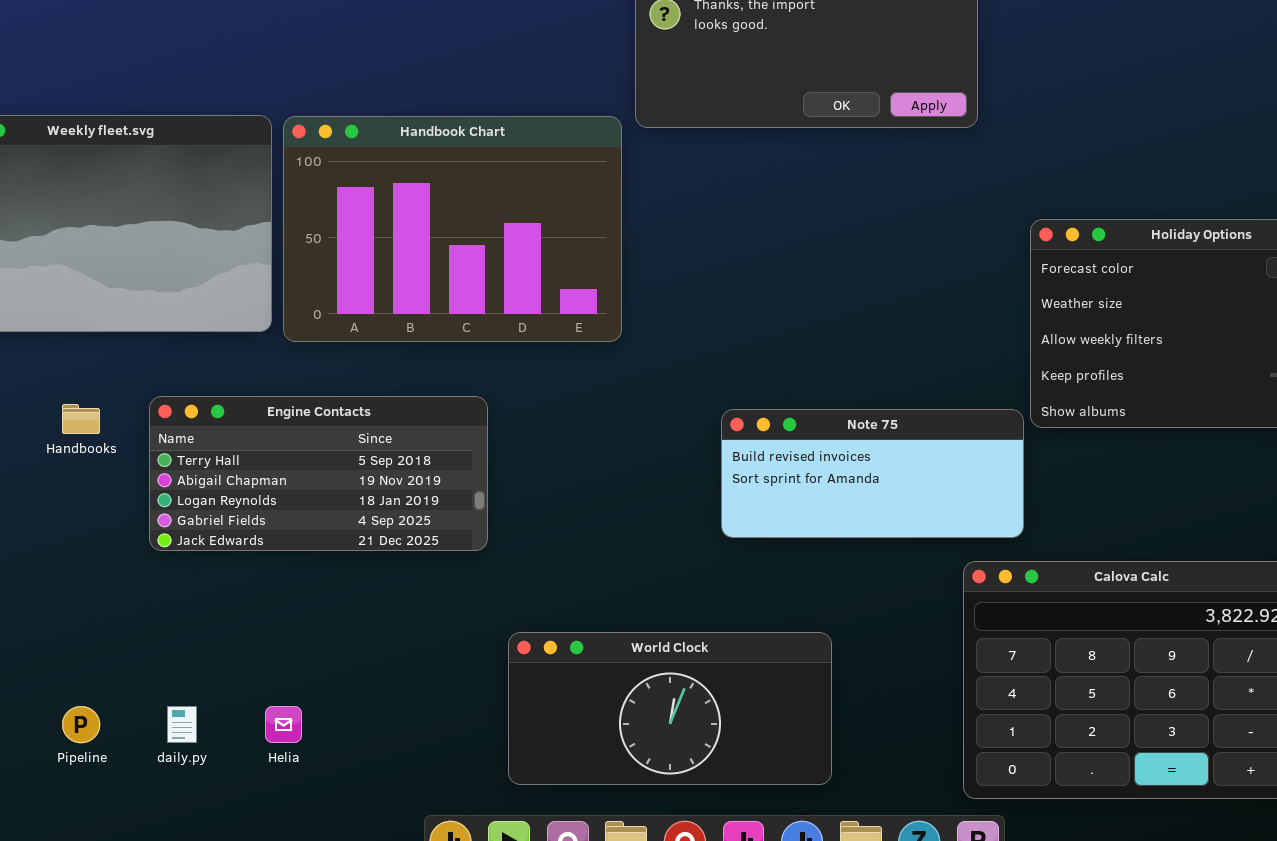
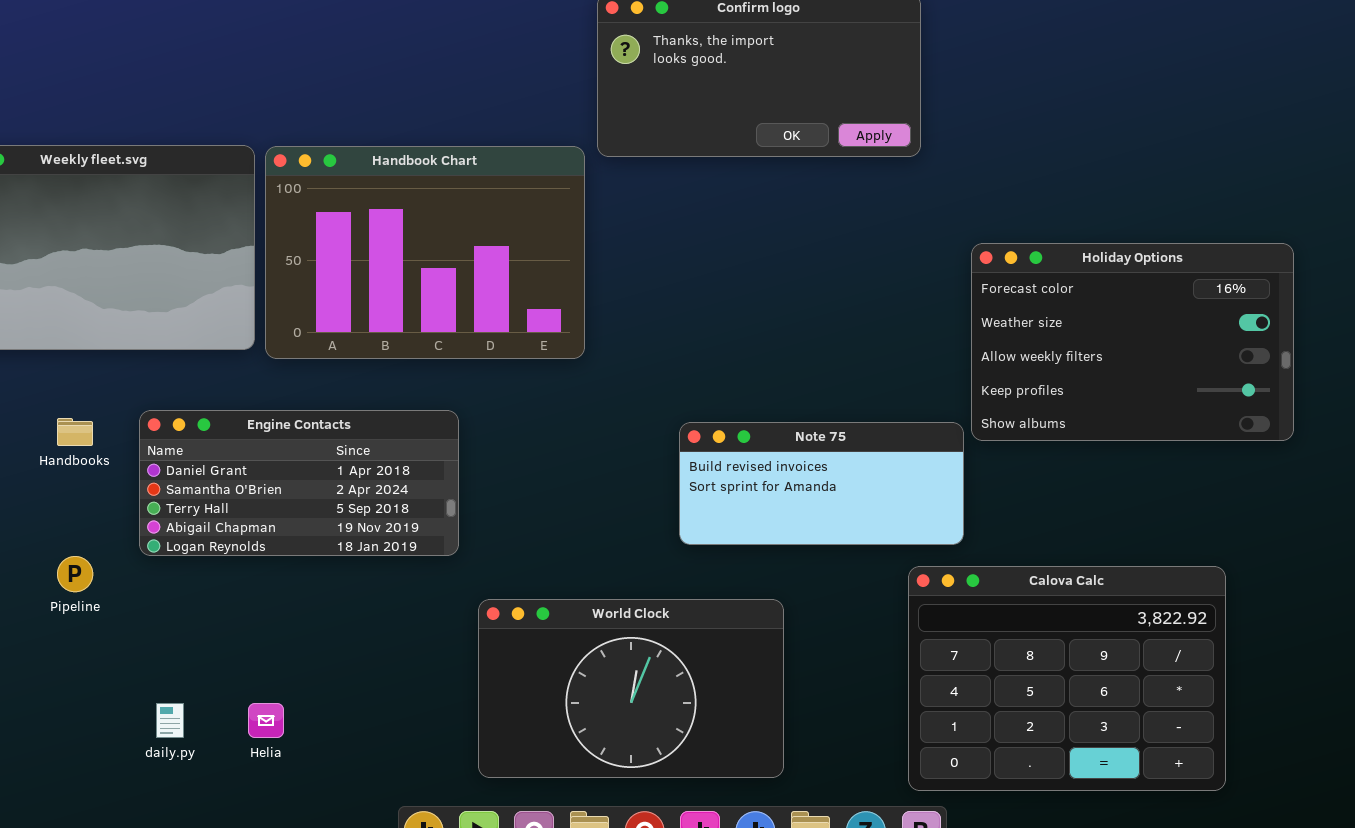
Engine Contacts: [149,396,488,551] -> [139,410,459,556], scrolled up 2 rows
World Clock: [508,632,832,785] -> [478,599,784,778], resized
Pipeline: [62,706,100,743] -> [57,556,93,592], moved

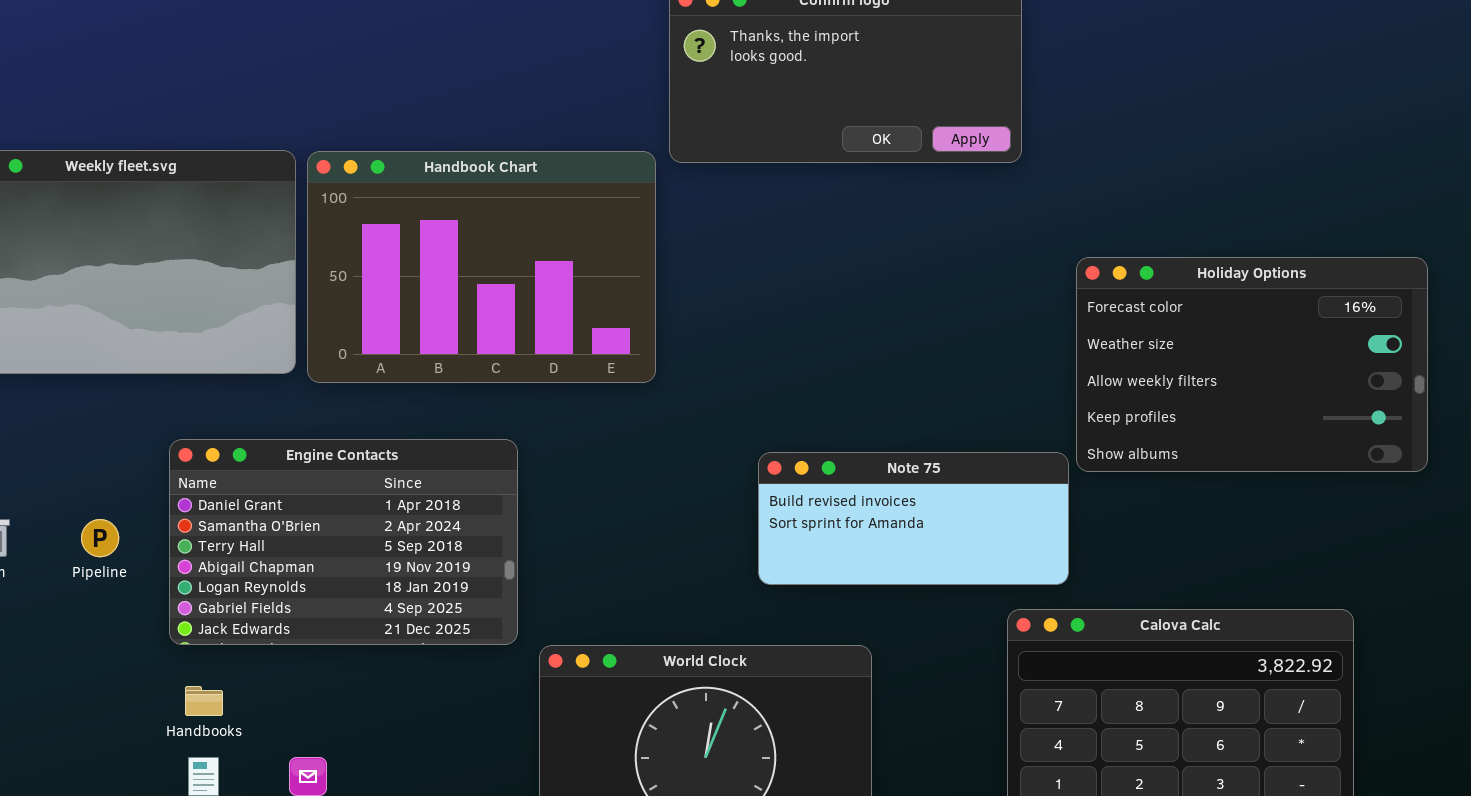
Engine Contacts: [139,410,459,556] -> [169,439,518,645], resized
Handbooks: [57,418,93,446] -> [185,686,223,716], moved
Pipeline: [57,556,93,592] -> [81,519,119,557], moved

